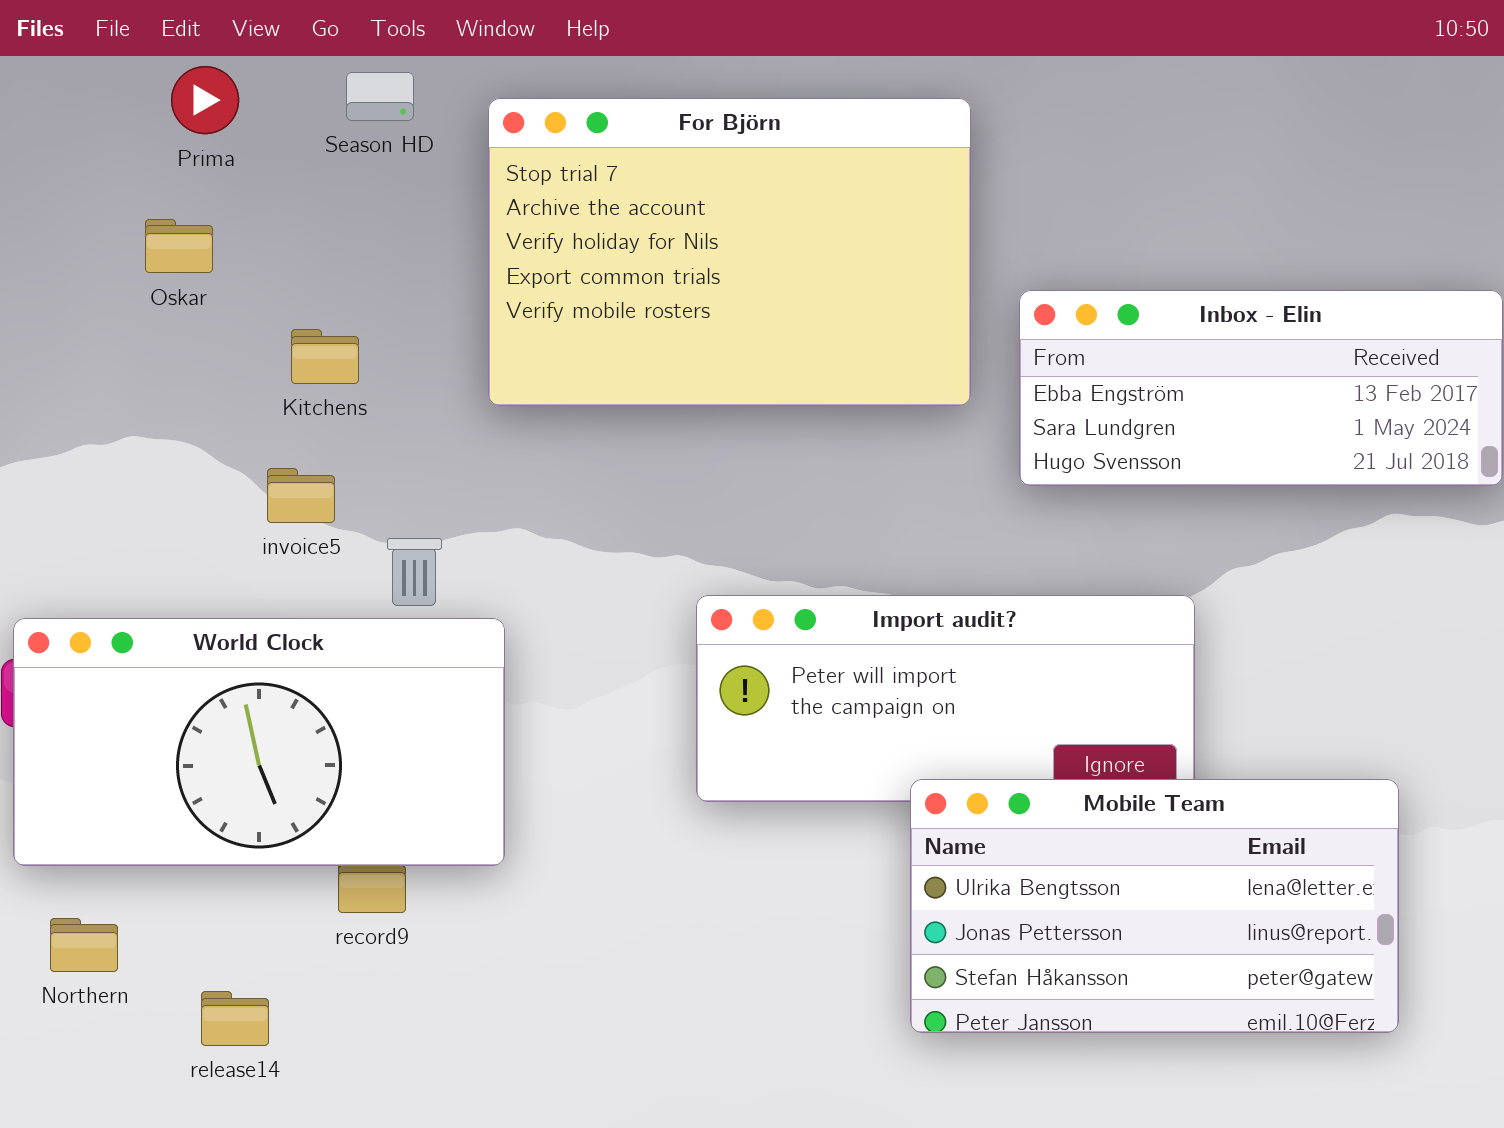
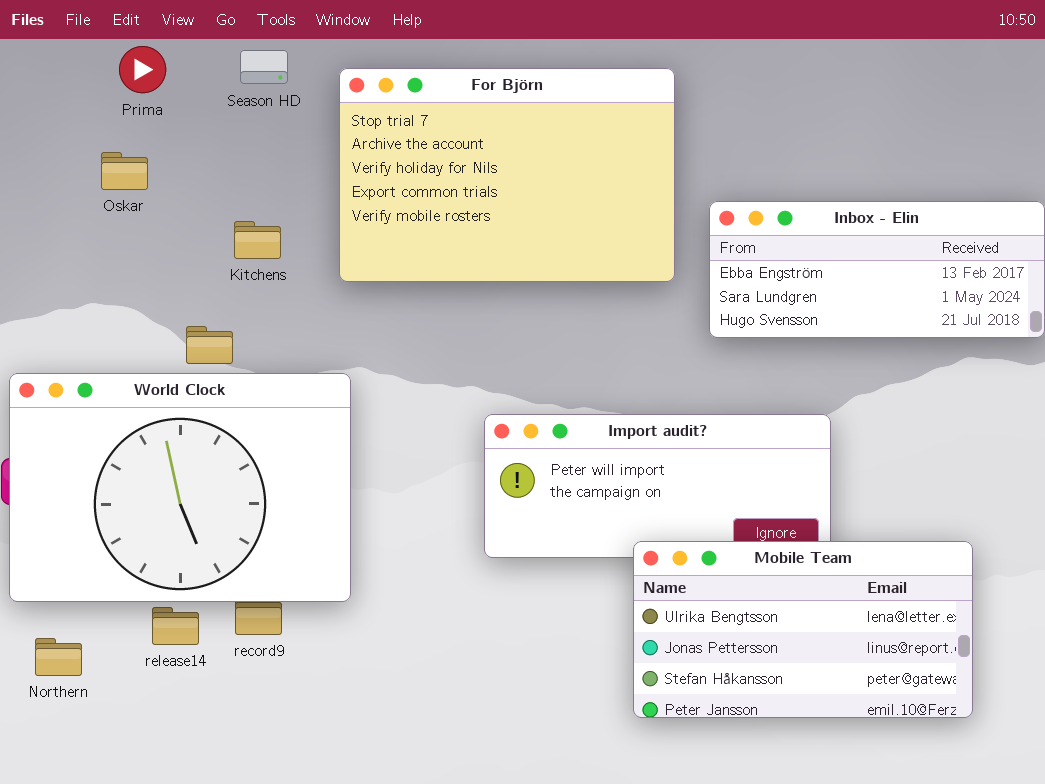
Kitchens: [291,329,359,384] -> [234,221,281,259], moved
World Clock: [13,618,505,866] -> [9,373,351,602], resized
release14: [201,991,269,1046] -> [152,607,199,645], moved

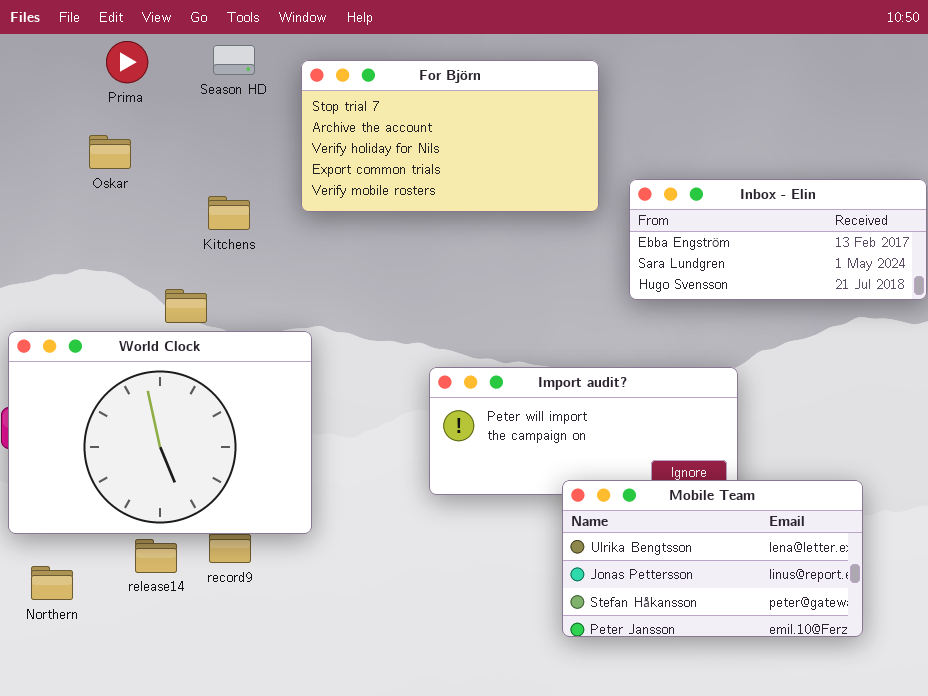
For Björn: [339,68,675,282] -> [301,60,599,212], resized

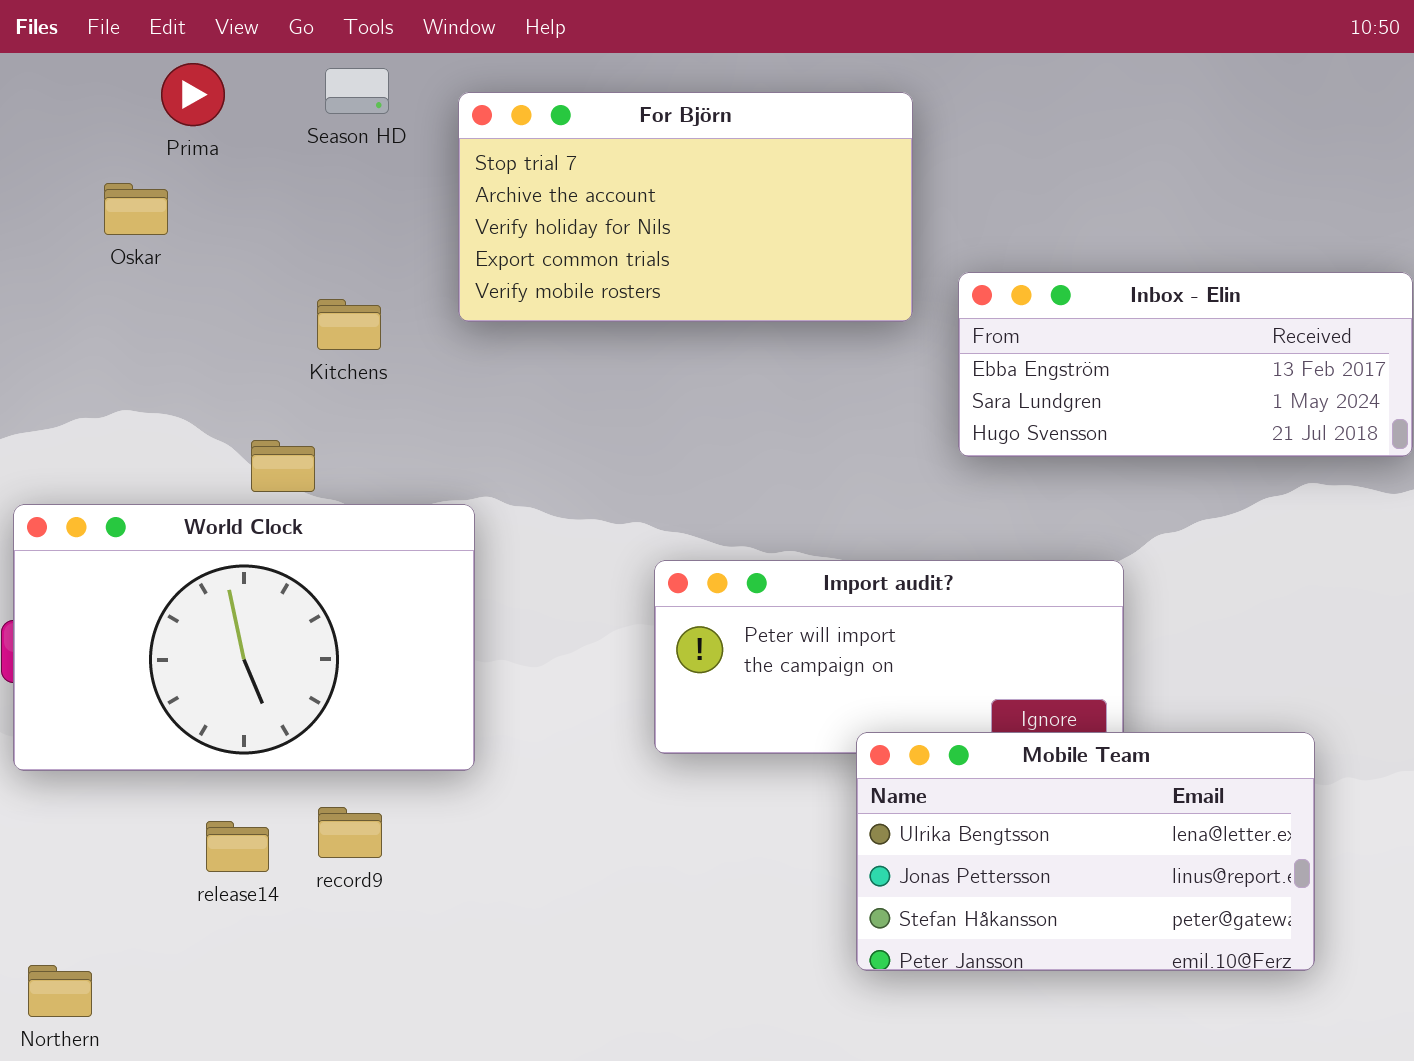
Oskar: [89,135,131,169] -> [104,183,168,235], moved
World Clock: [8,331,312,534] -> [13,504,475,771], resized
Northern: [31,566,73,600] -> [28,965,92,1017], moved

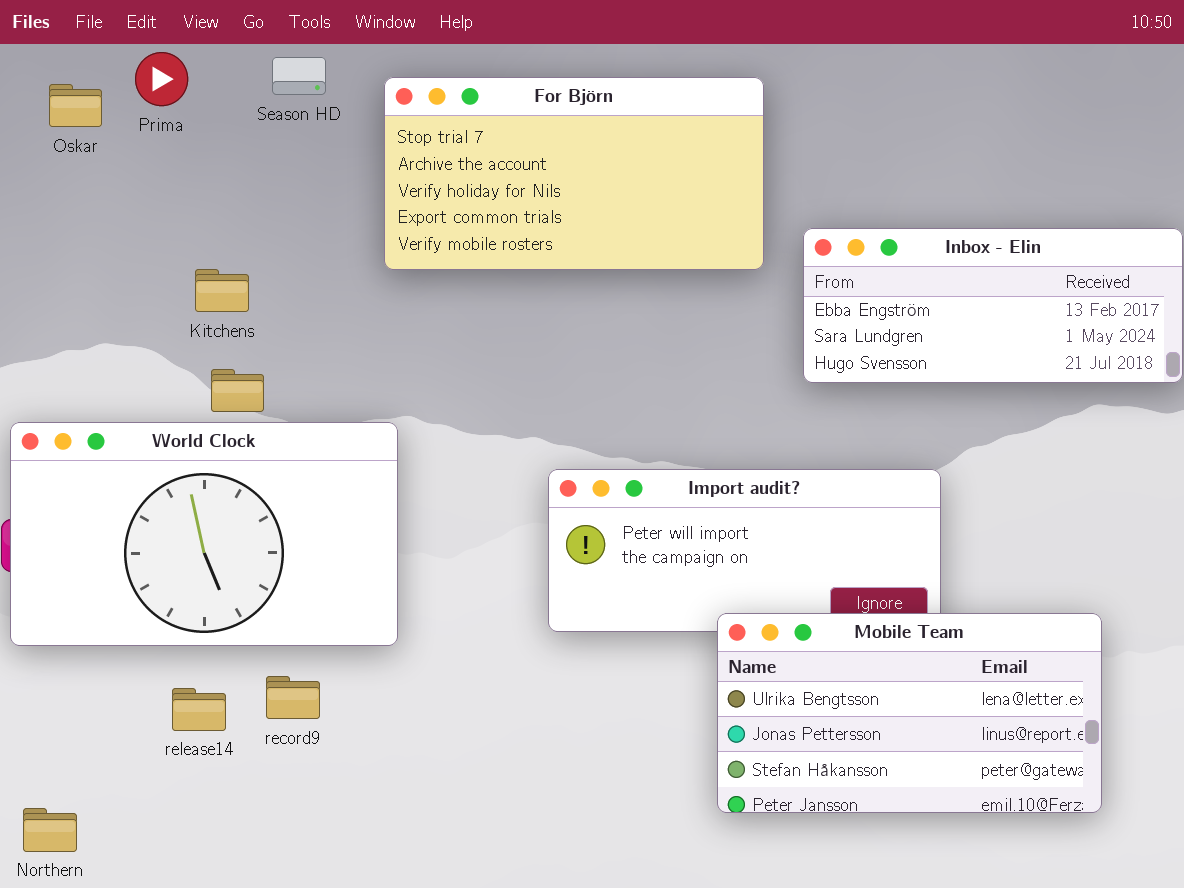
Oskar: [104,183,168,235] -> [49,84,102,127], moved
Kitchens: [317,299,381,350] -> [195,269,249,312], moved

